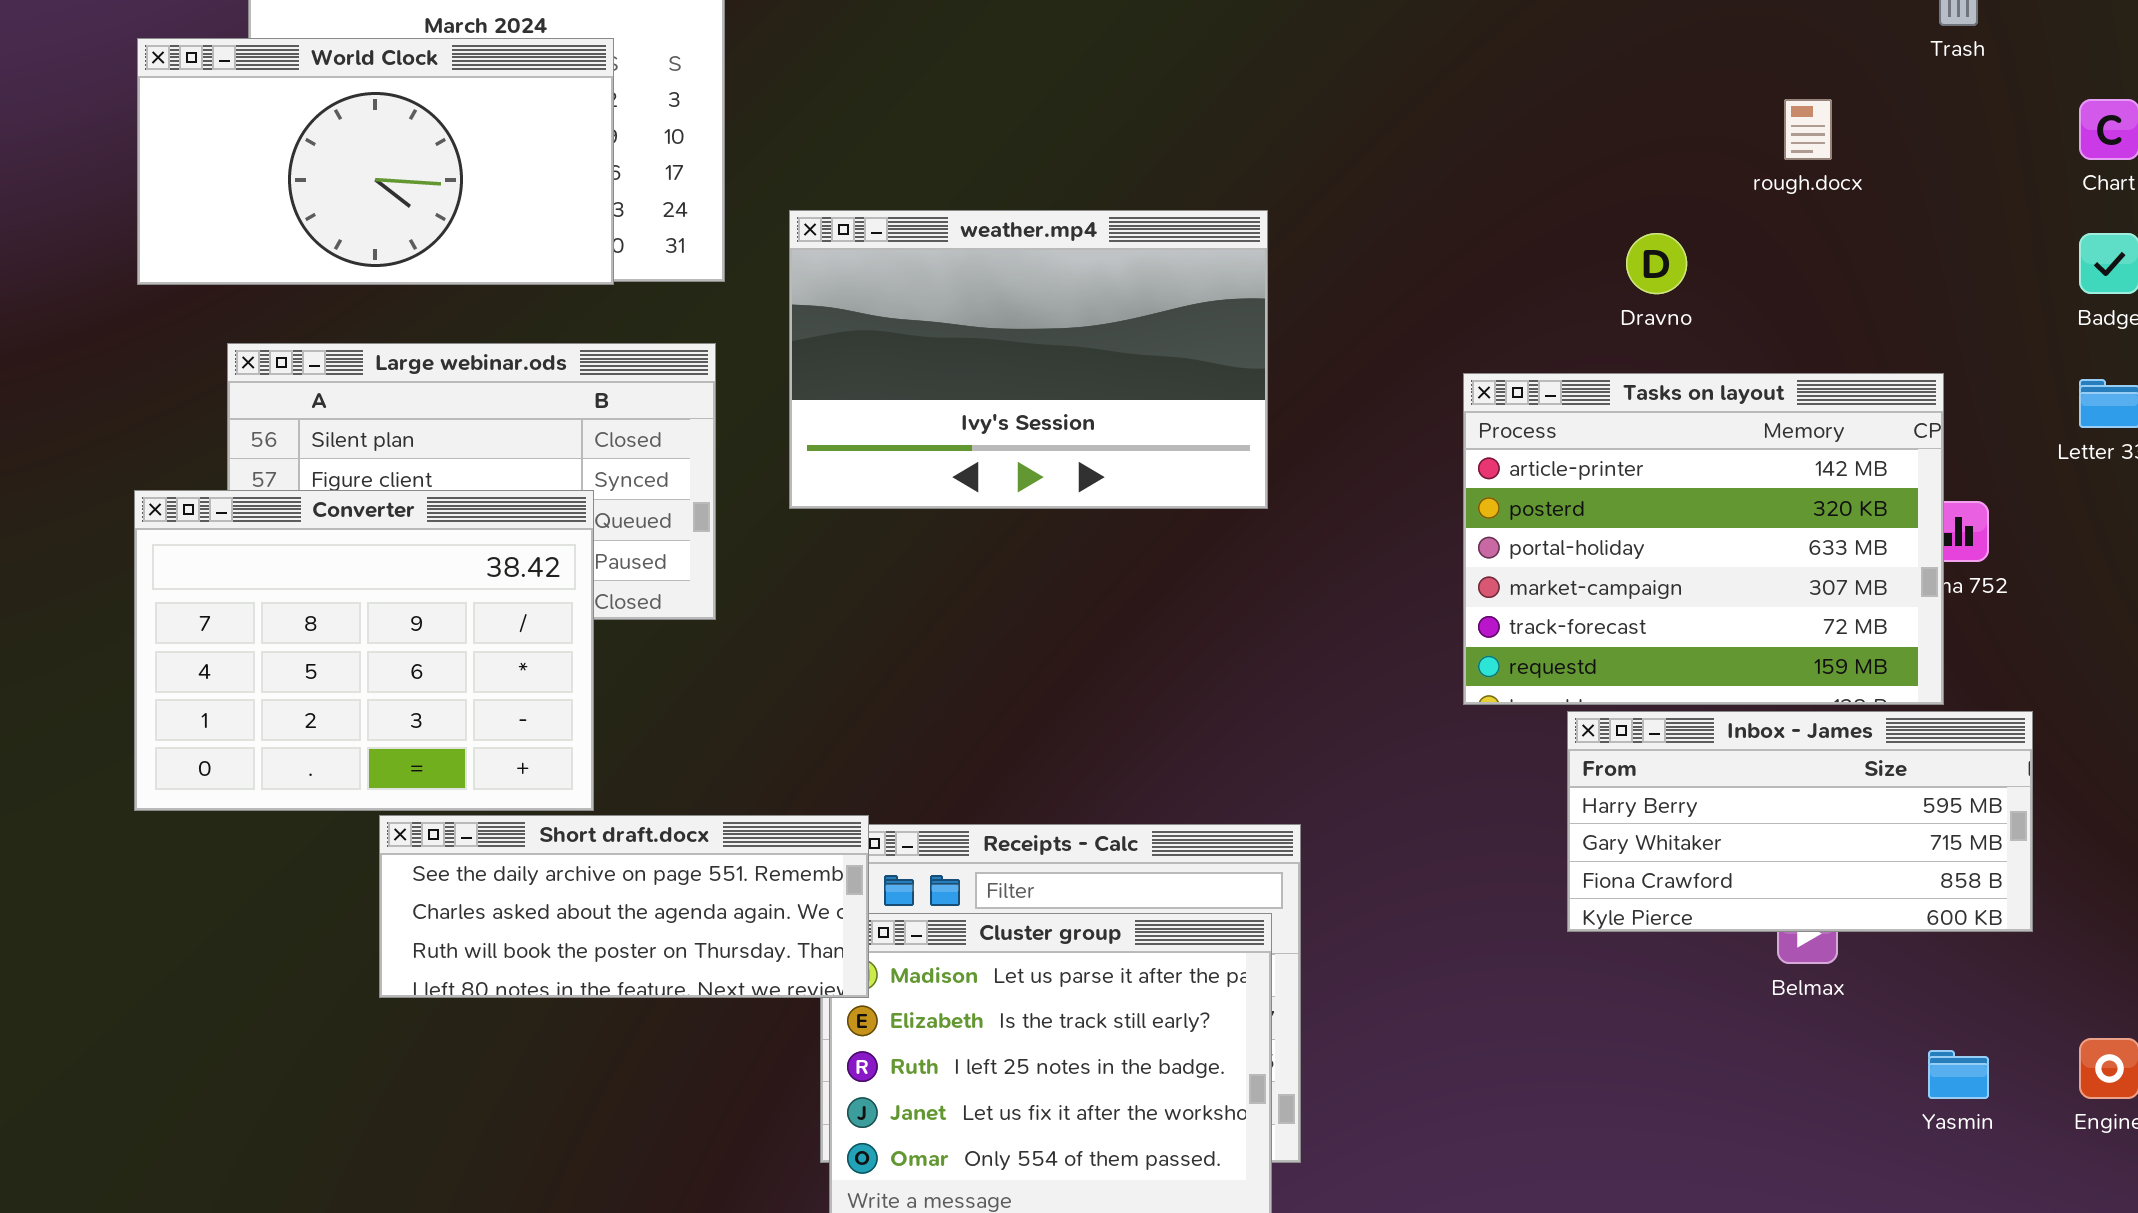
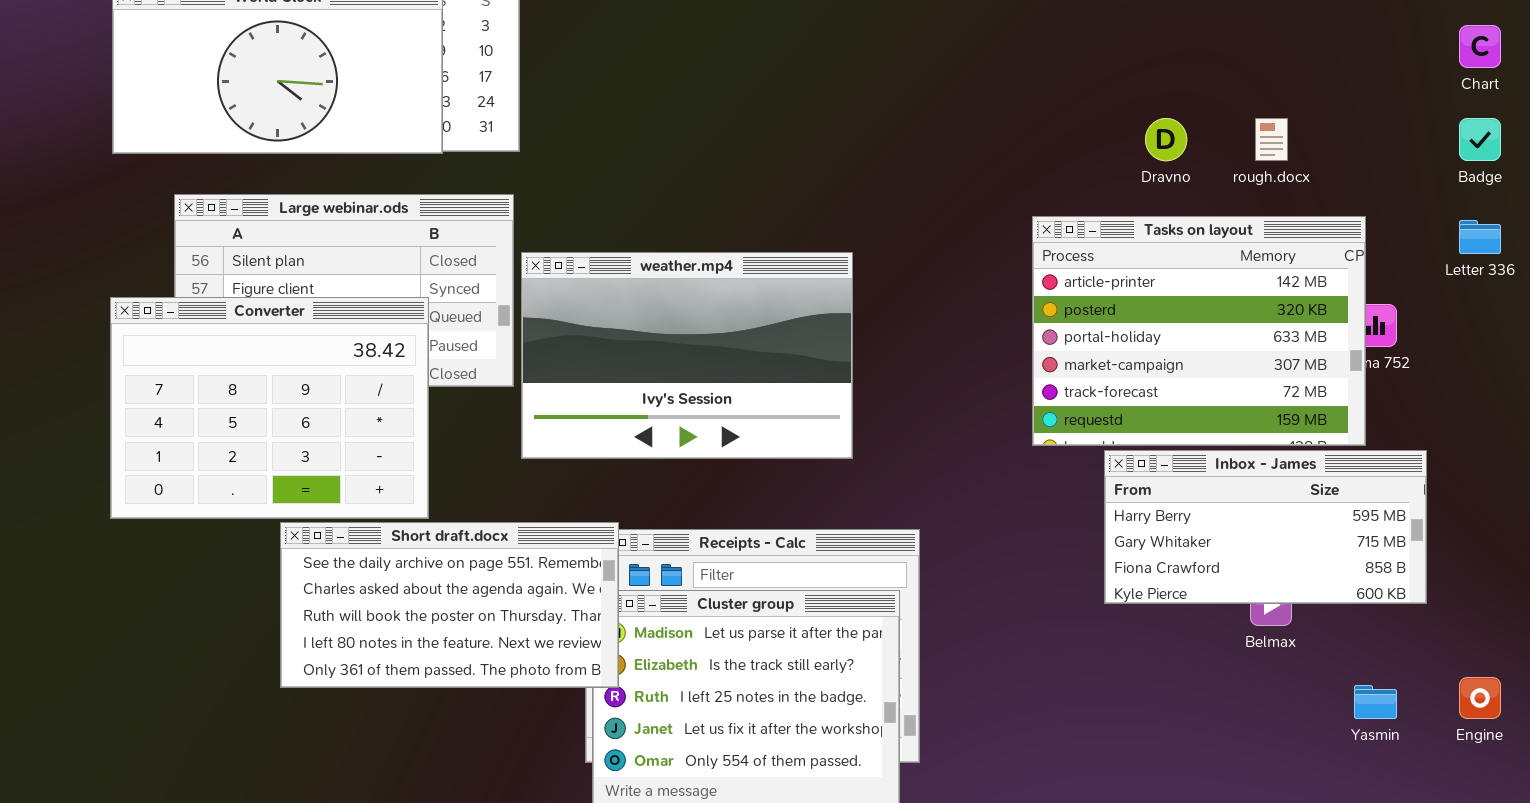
rough.docx: [1784,99,1832,160] -> [1255,118,1288,161], moved
weather.mp4: [789,210,1268,509] -> [521,252,853,459], moved
Short draft.docx: [379,815,869,998] -> [280,522,619,688], resized

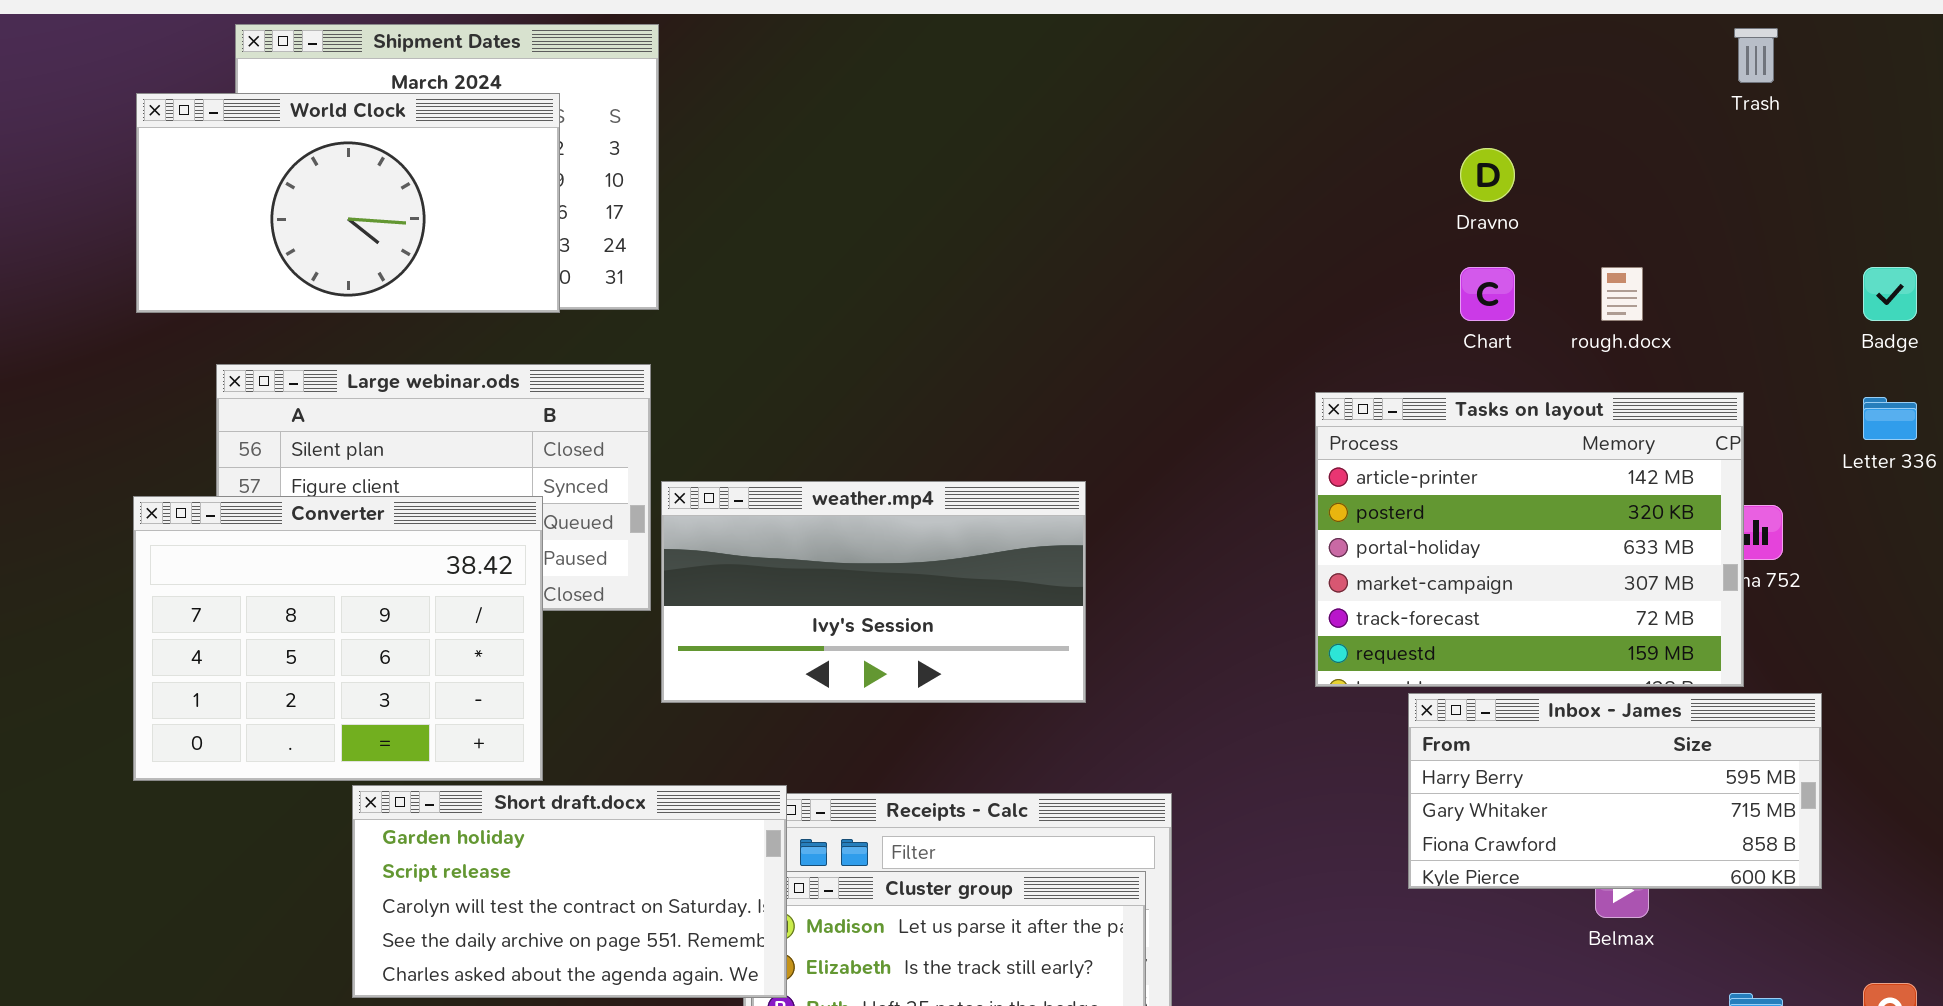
Chart: [1459,25,1501,68] -> [1460,267,1515,321], moved
Dravno: [1145,118,1187,161] -> [1460,148,1515,202], moved
weather.mp4: [521,252,853,459] -> [661,481,1086,703], resized
Short draft.docx: [280,522,619,688] -> [352,785,787,998], scrolled up 3 rows

